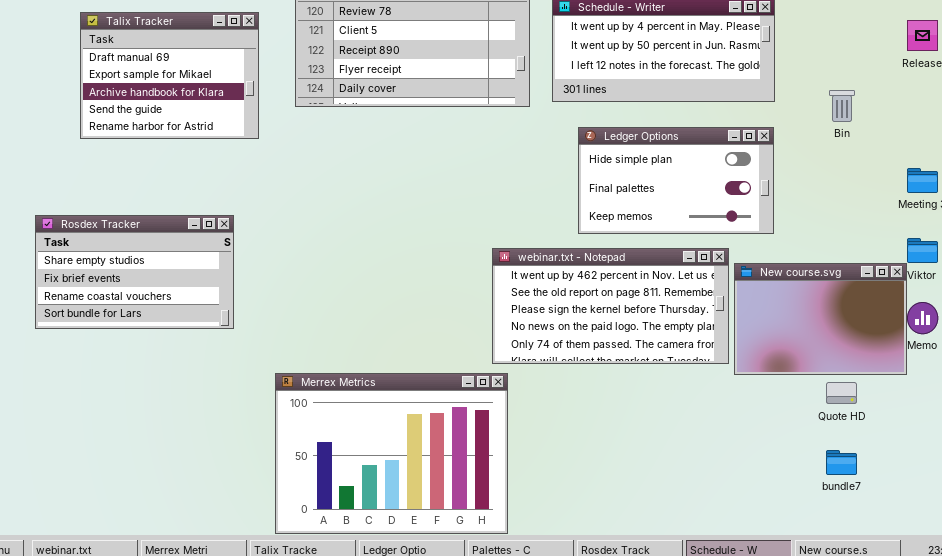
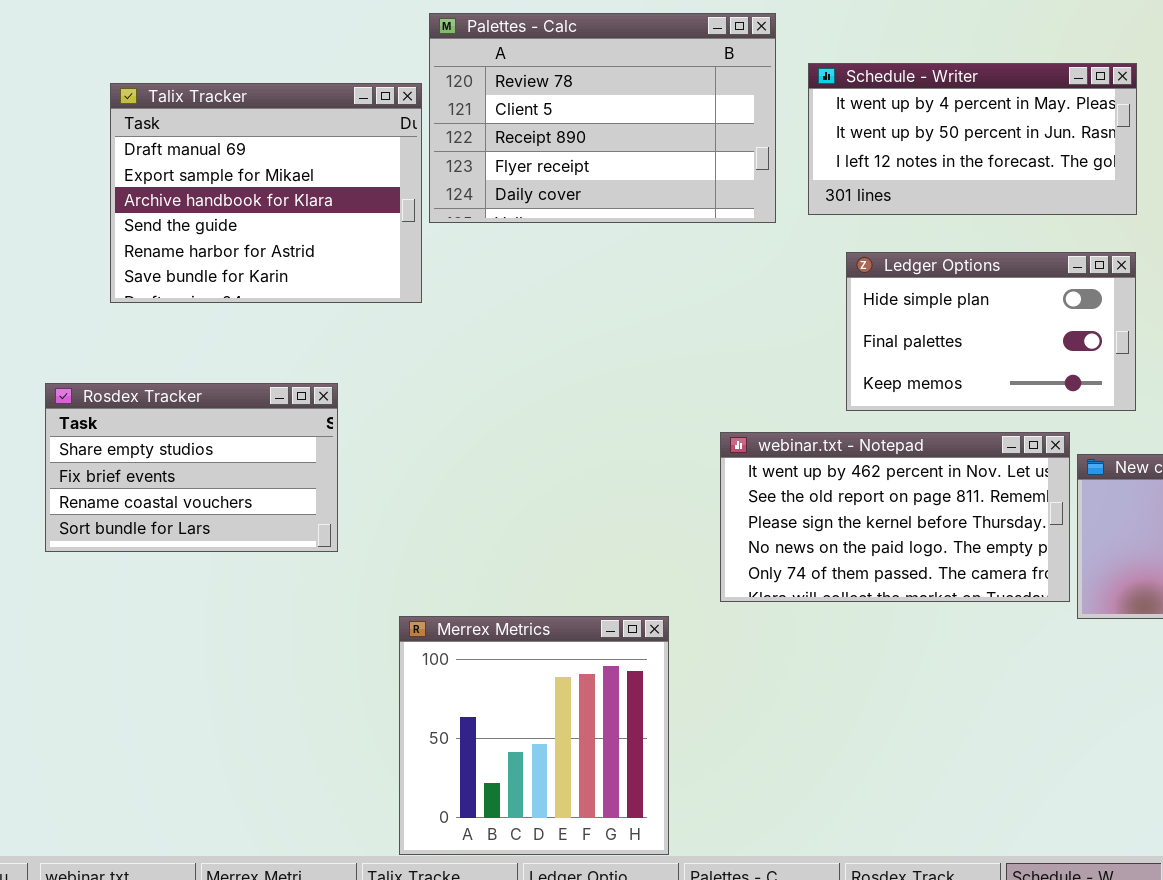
Talix Tracker: [80,12,259,139] -> [110,83,422,303], resized
Merrex Metrics: [275,373,508,534] -> [399,616,669,855], resized

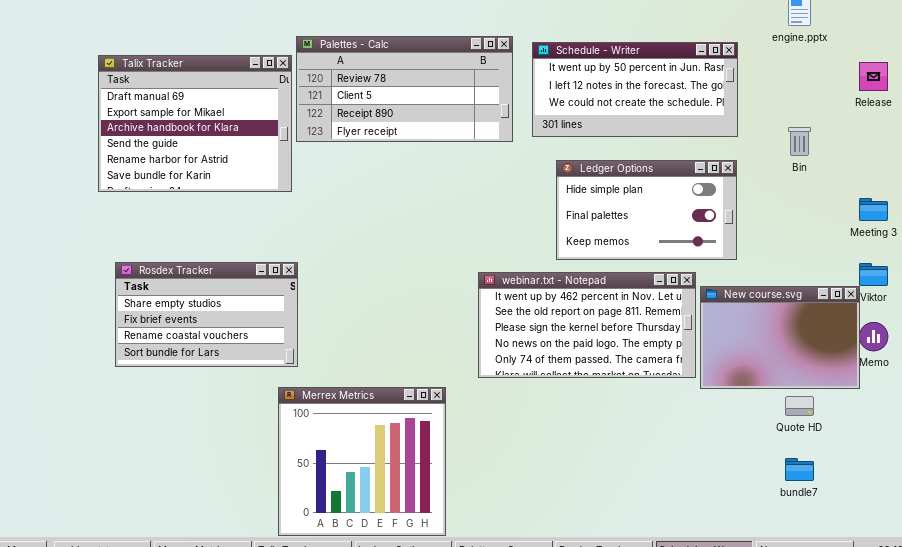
Palettes - Calc: [429,13,776,223] -> [296,36,513,142], resized
Schedule - Writer: [808,63,1137,215] -> [532,42,738,137], scrolled down 1 row
Rosdex Tracker: [45,383,338,552] -> [115,262,298,367], moved

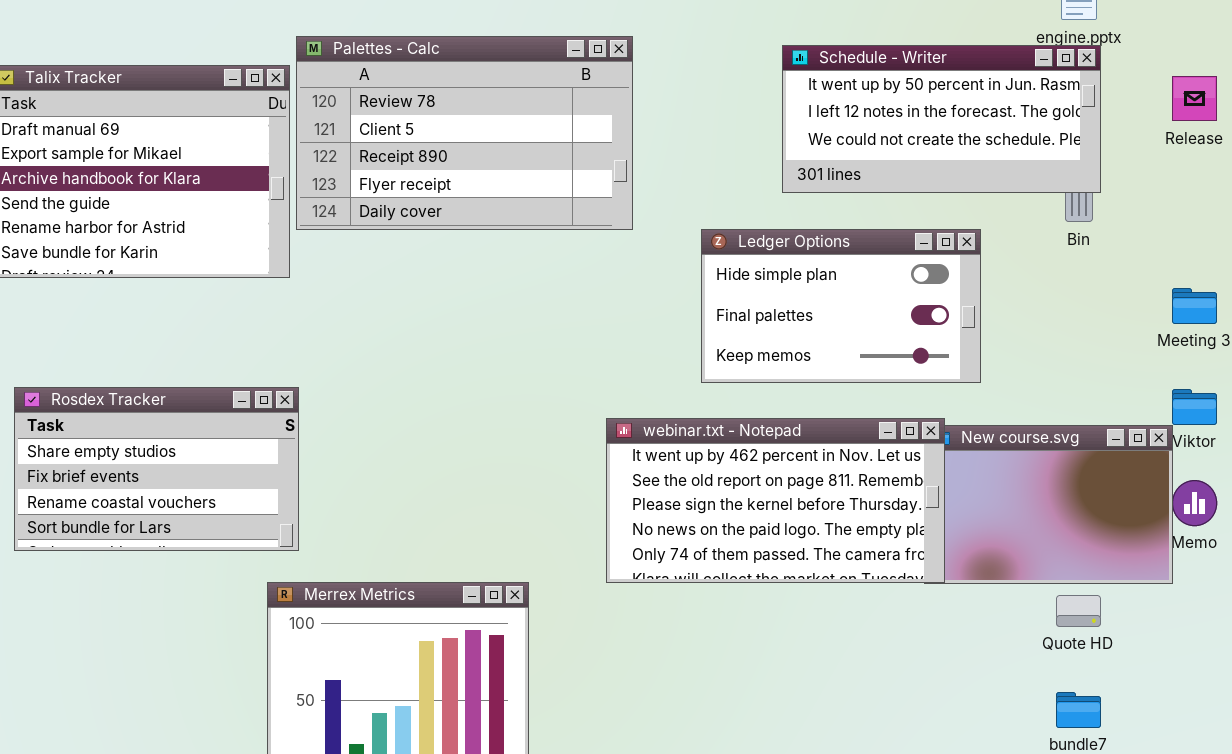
Palettes - Calc: [296,36,513,142] -> [296,36,633,230], resized
Schedule - Writer: [532,42,738,137] -> [782,45,1101,193], moved
webinar.txt - Notepad: [478,272,696,378] -> [606,418,945,583], moved

